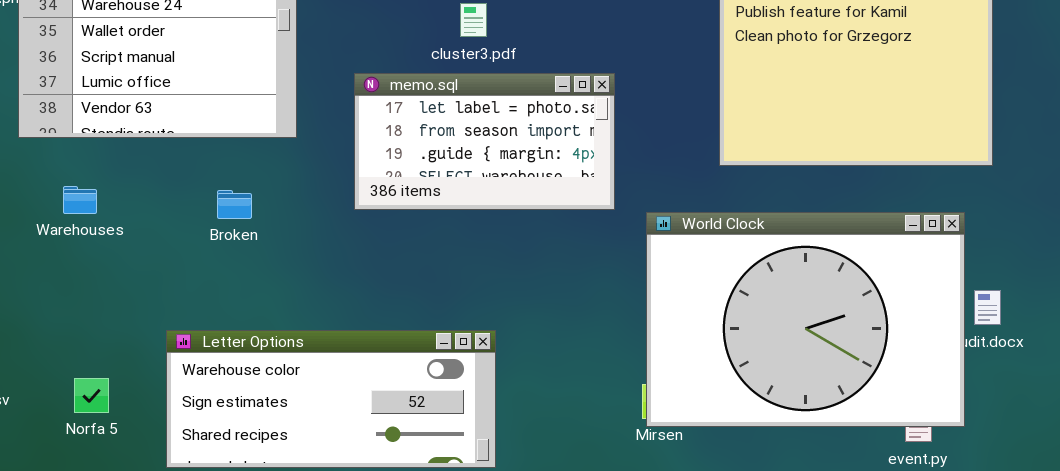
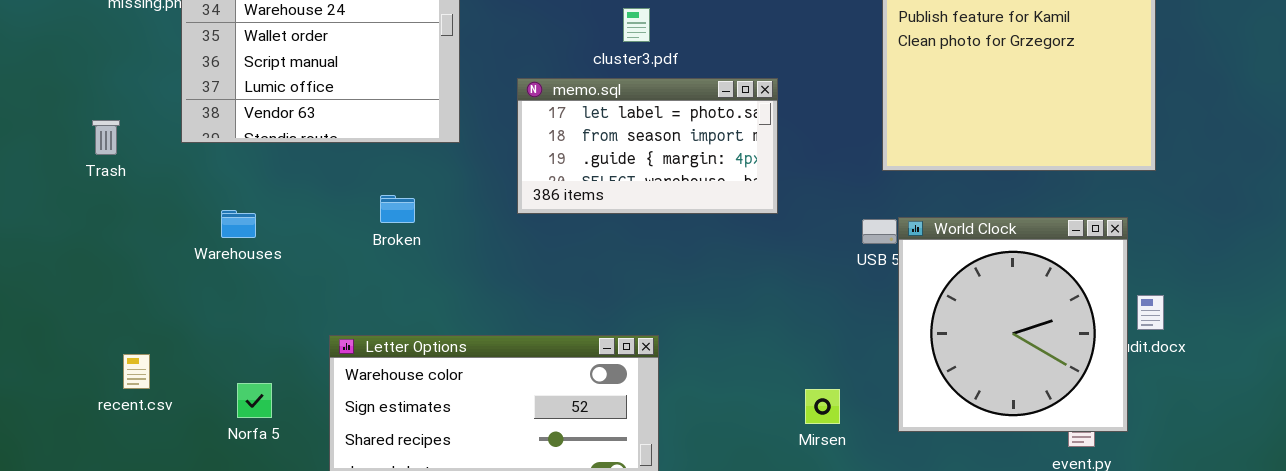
Warehouses: [63,186,97,214] -> [221,210,256,238], moved
World Clock: [646,212,965,427] -> [898,217,1128,432], resized

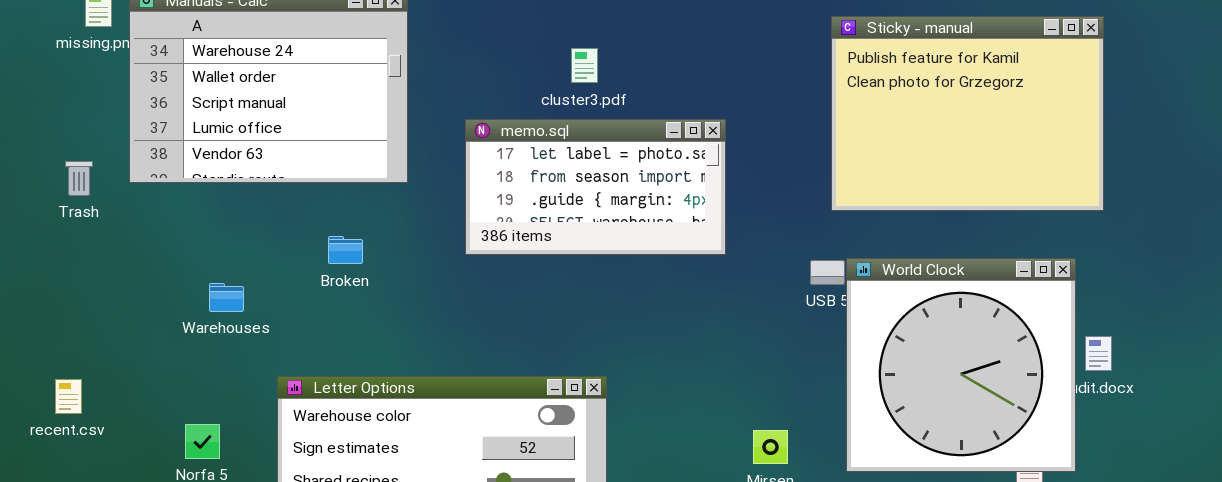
Trash: [92,120,120,155] -> [65,161,93,196], moved
Warehouses: [221,210,256,238] -> [209,283,244,312], moved
recent.csv: [123,354,150,389] -> [55,379,82,414], moved

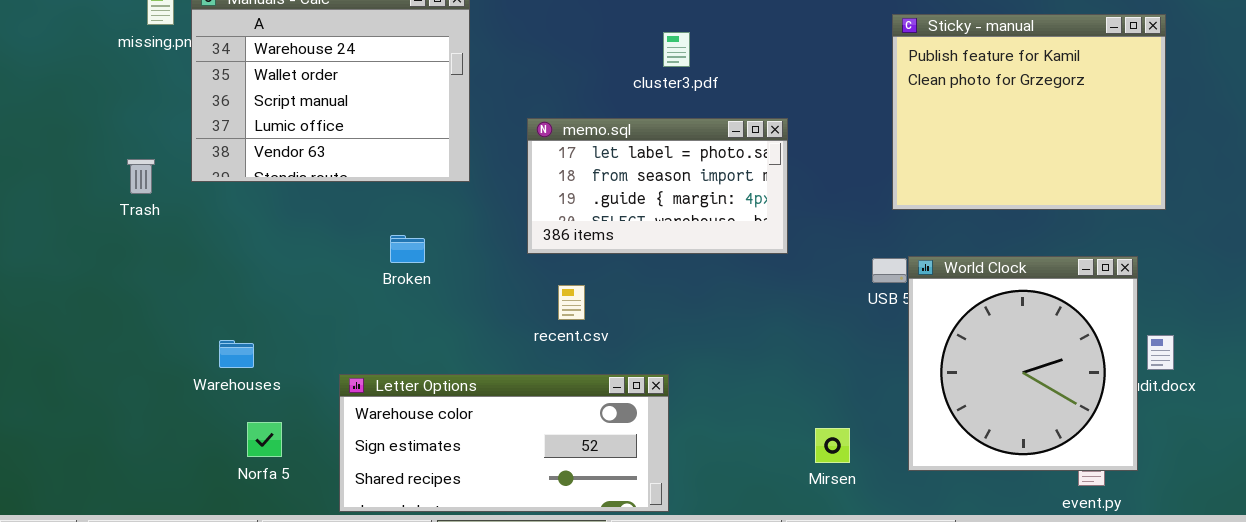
cluster3.pdf: [571,48,598,83] -> [663,32,690,67], moved
Warehouses: [209,283,244,312] -> [219,340,254,368], moved
recent.csv: [55,379,82,414] -> [558,285,585,320], moved

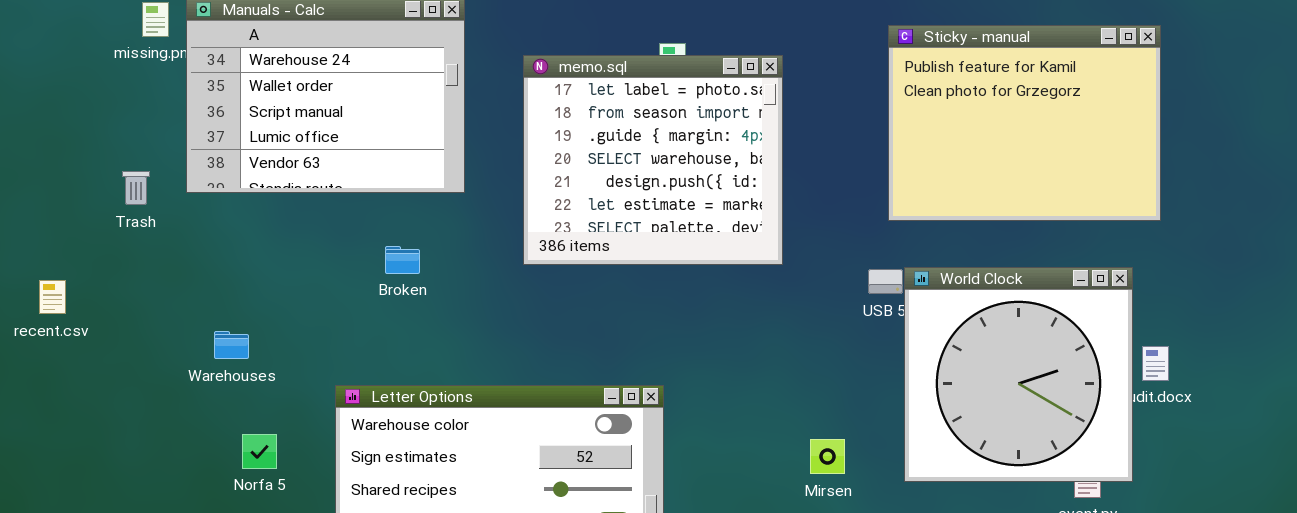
memo.sql: [527,118,788,254] -> [523,55,783,265], resized
recent.csv: [558,285,585,320] -> [39,280,66,314], moved
Warehouses: [219,340,254,368] -> [214,331,249,359], moved

